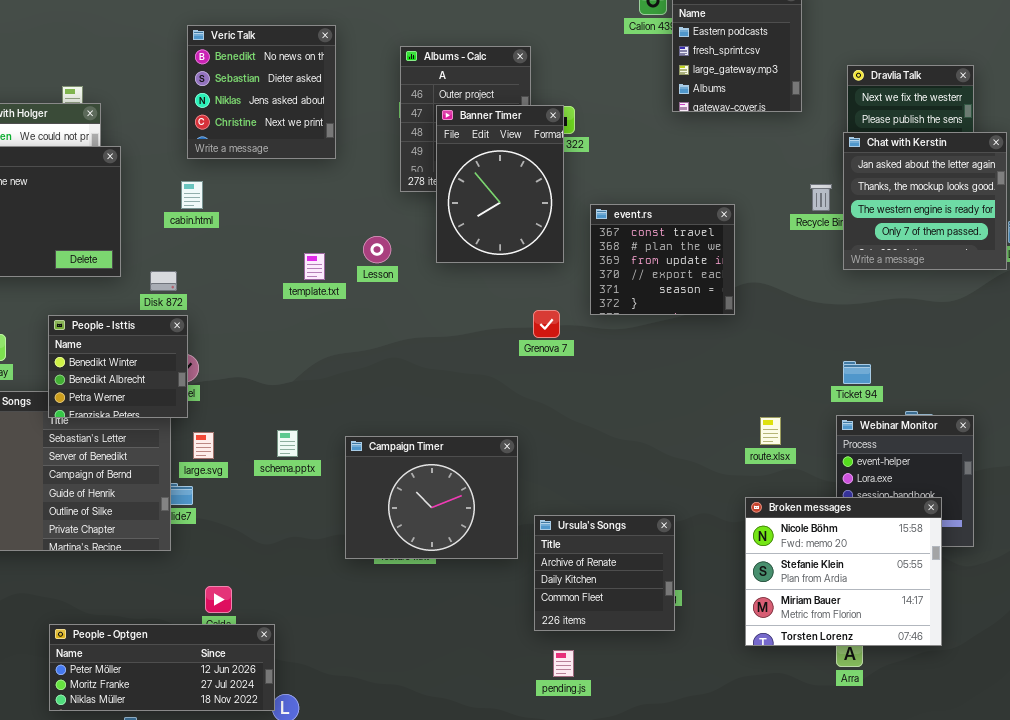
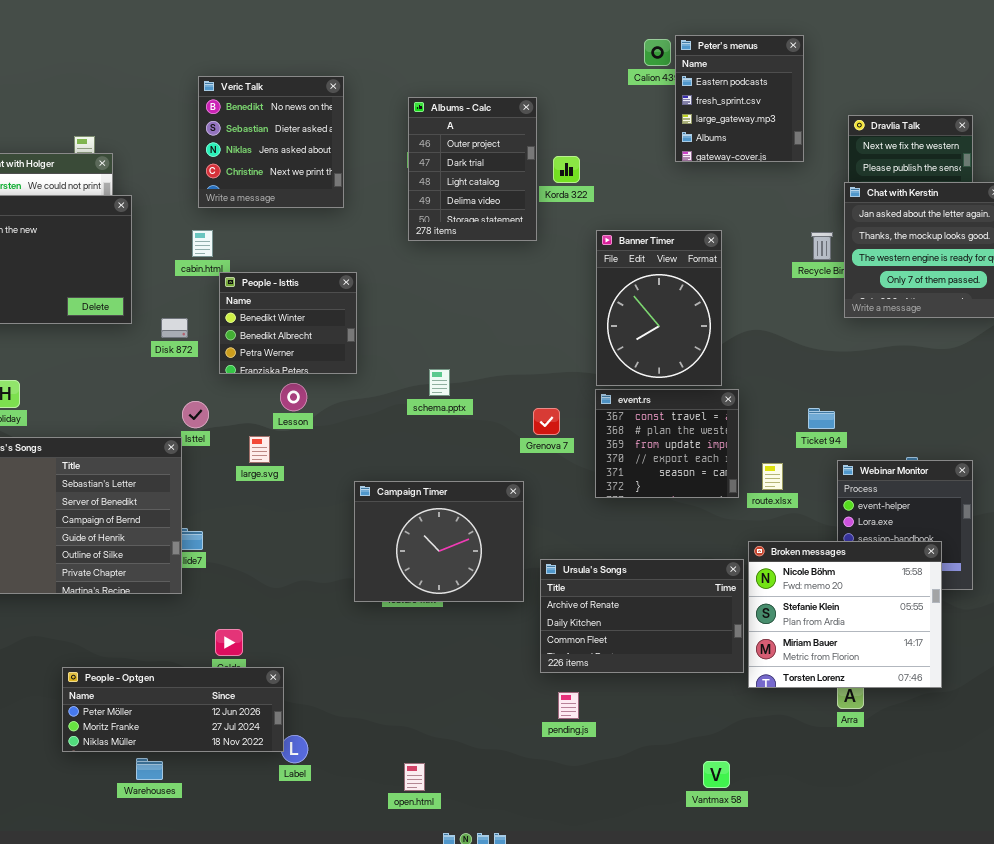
Banner Timer: [436,105,564,263] -> [596,230,722,386], moved
event.rs: [590,204,735,315] -> [595,389,739,498], moved
Lesson: [363,236,391,263] -> [280,383,307,411], moved
Grenova 7: [533,310,560,338] -> [533,408,560,435], moved
People - Isttis: [48,315,188,418] -> [219,272,357,374], moved
Ticket 94: [843,361,871,384] -> [808,408,835,429], moved
schema.pptx: [277,430,298,457] -> [429,369,450,396], moved
large.svg: [193,432,214,459] -> [249,436,270,463], moved
Ursula's Songs: [534,515,675,631] -> [540,559,744,673], resized

